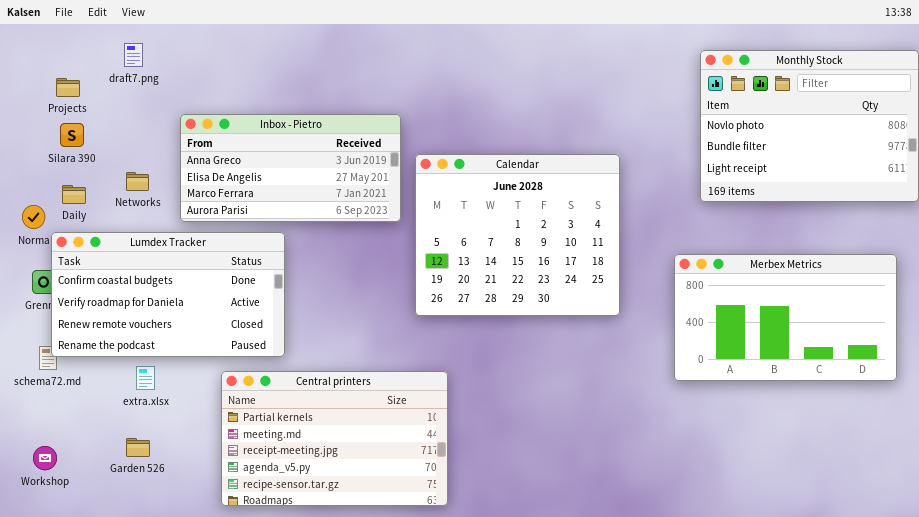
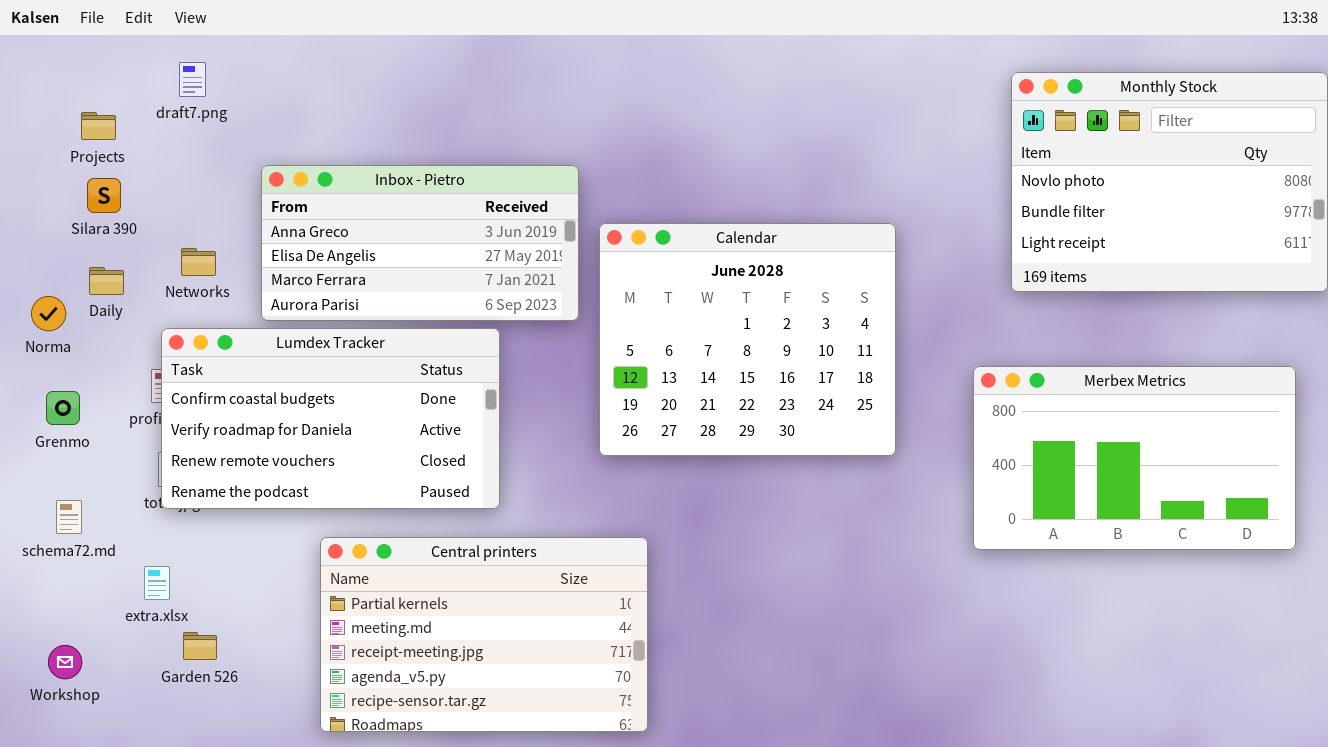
Lumdex Tracker: [51,232,285,357] -> [161,328,500,509], moved
extra.xlsx: [136,366,155,390] -> [144,566,170,600], moved

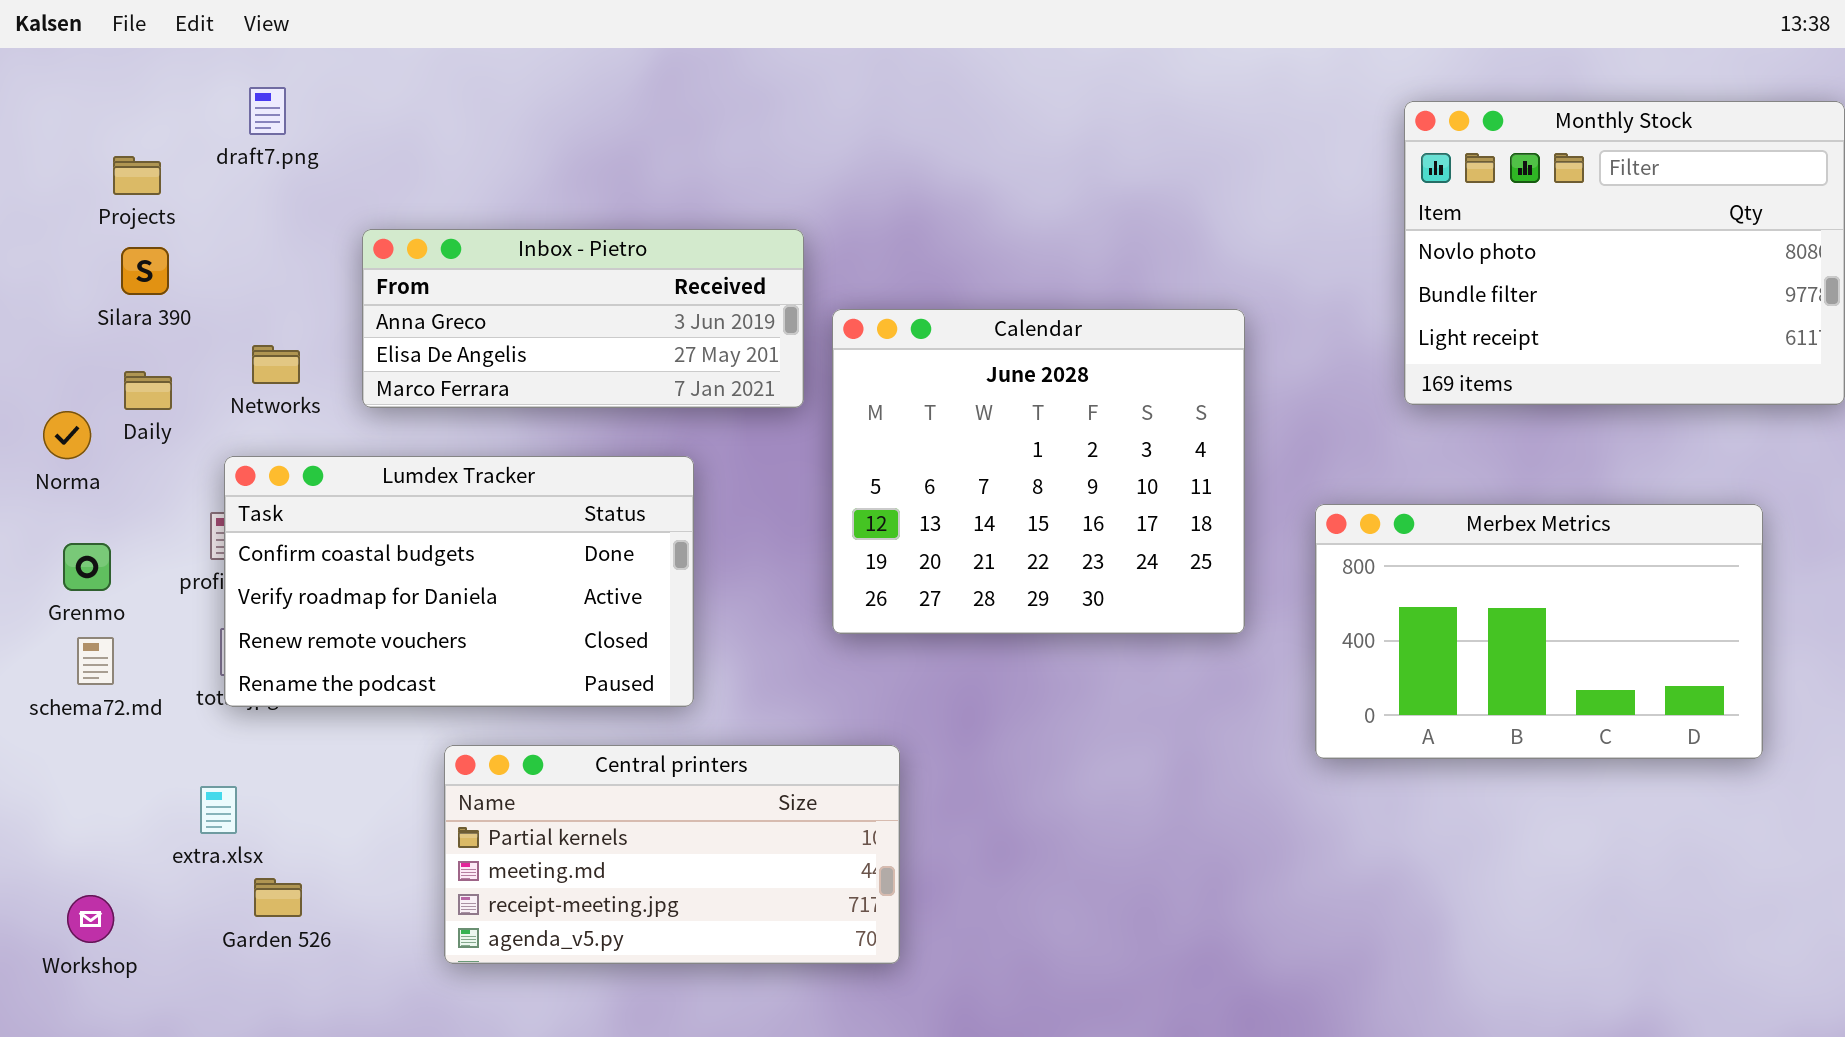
Inbox - Pietro: [261,165,579,321] -> [362,229,804,408], resized
Merbex Metrics: [973,366,1296,550] -> [1315,504,1763,759], moved
schema72.md: [56,500,82,534] -> [77,637,114,685], moved
Central printers: [320,537,648,732] -> [444,745,900,964], resized

